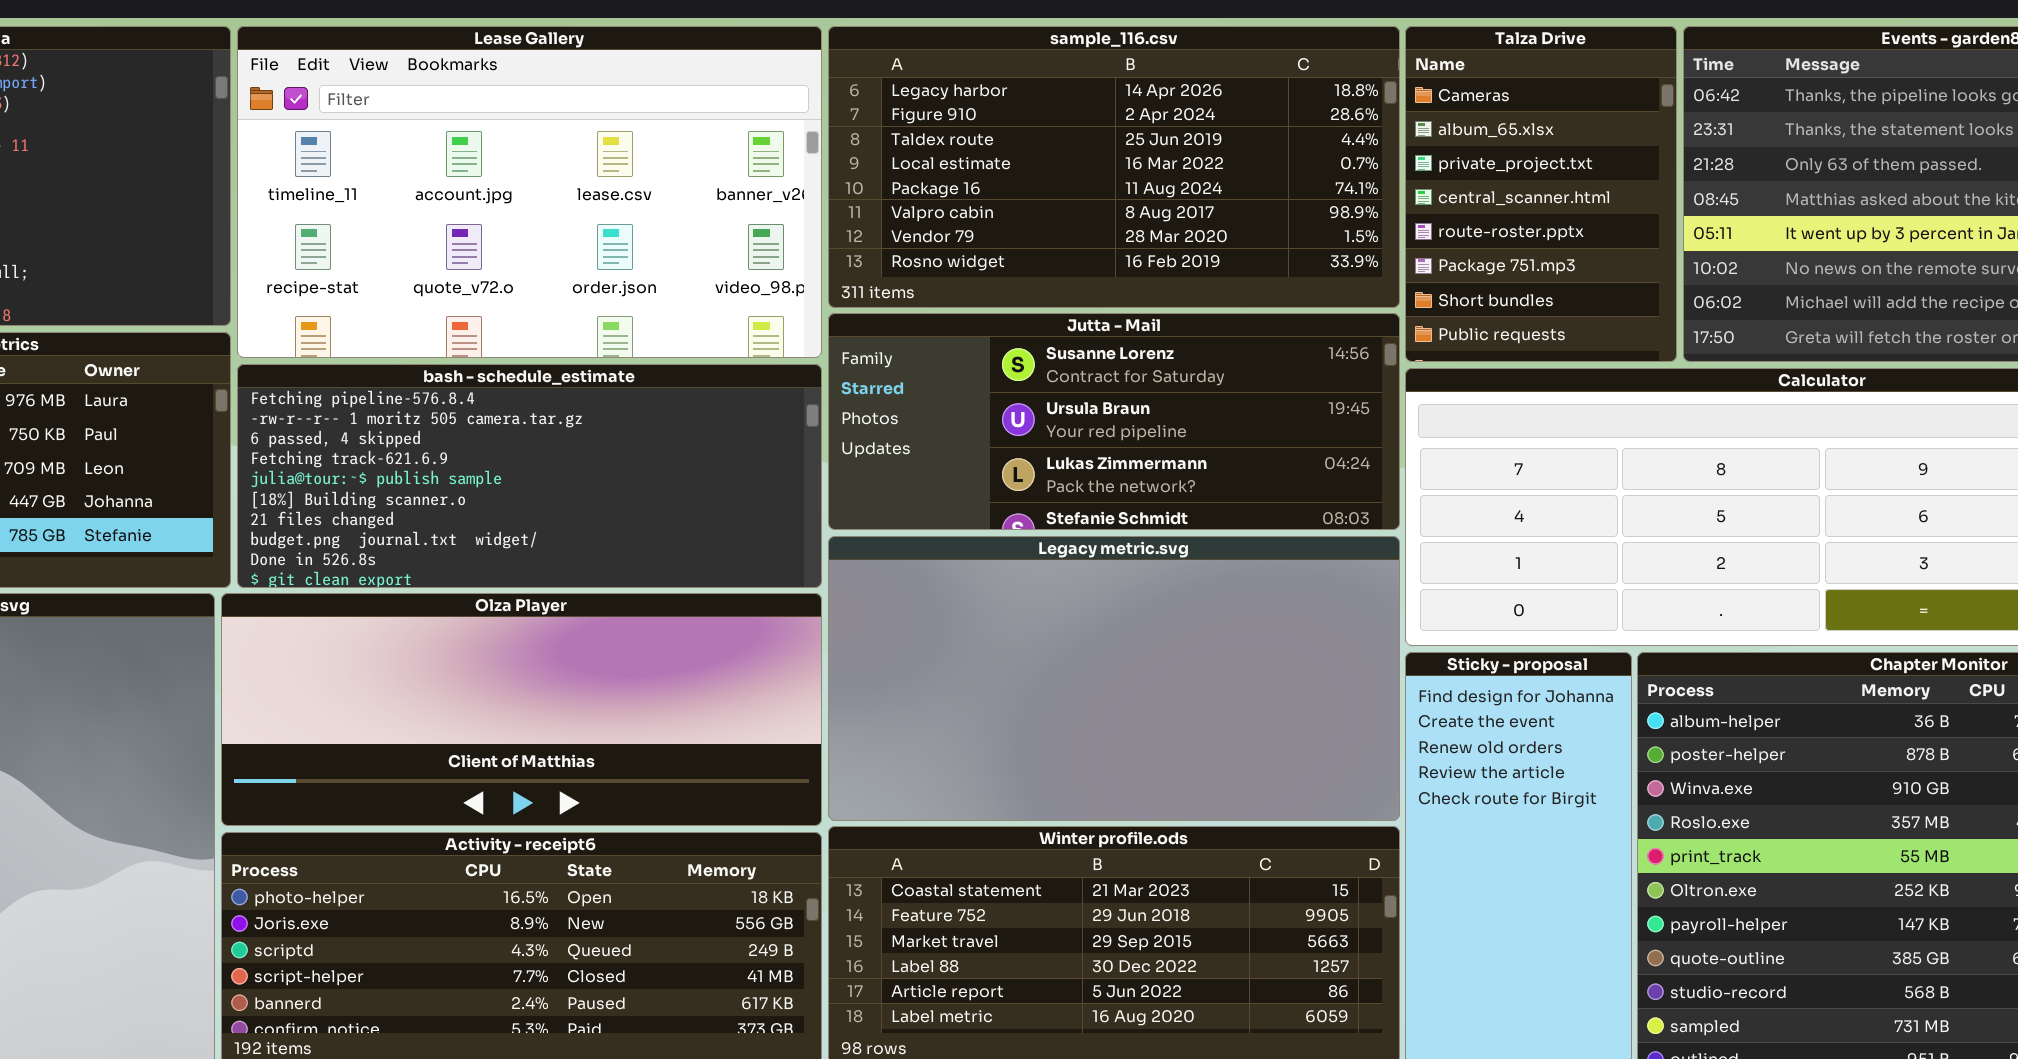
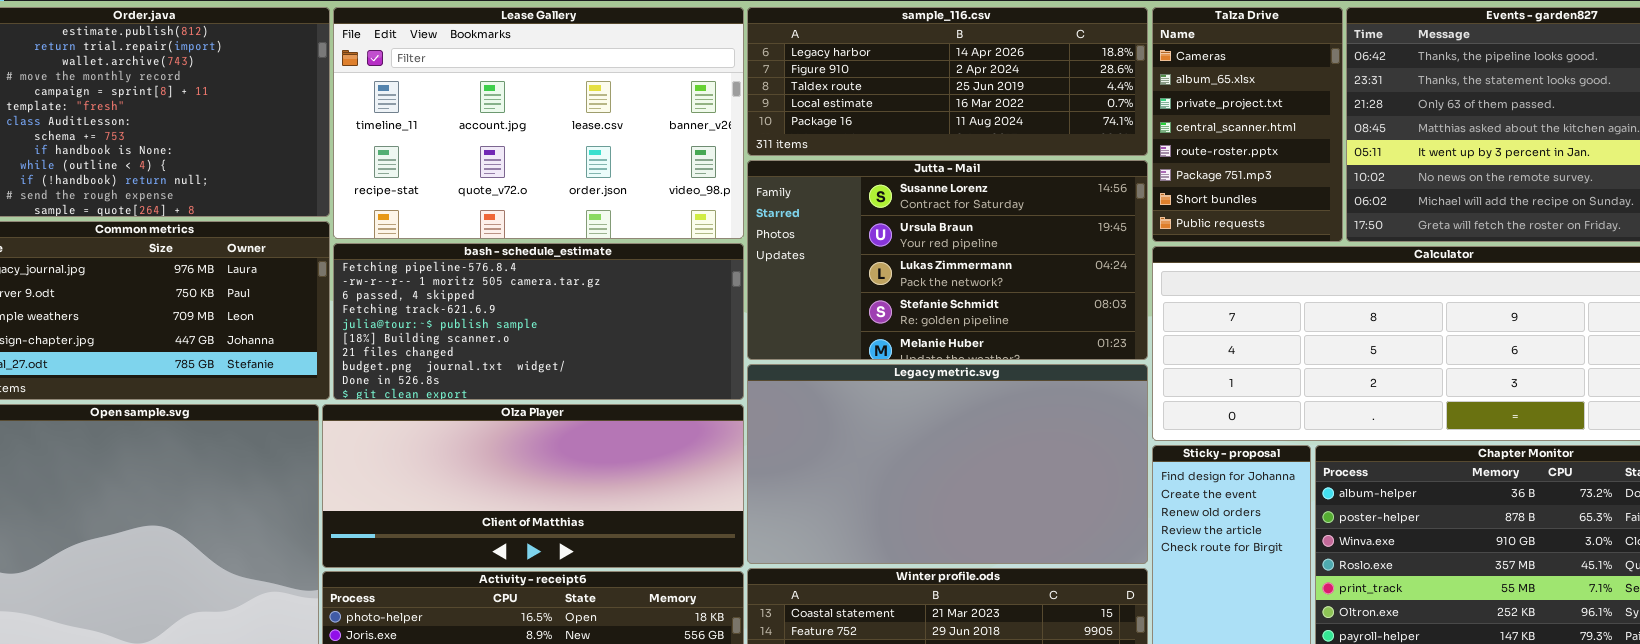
sample_116.csv: [828,26,1400,308] -> [747,7,1148,156], resized
Jutta - Mail: [828,313,1400,530] -> [747,160,1148,360], resized

